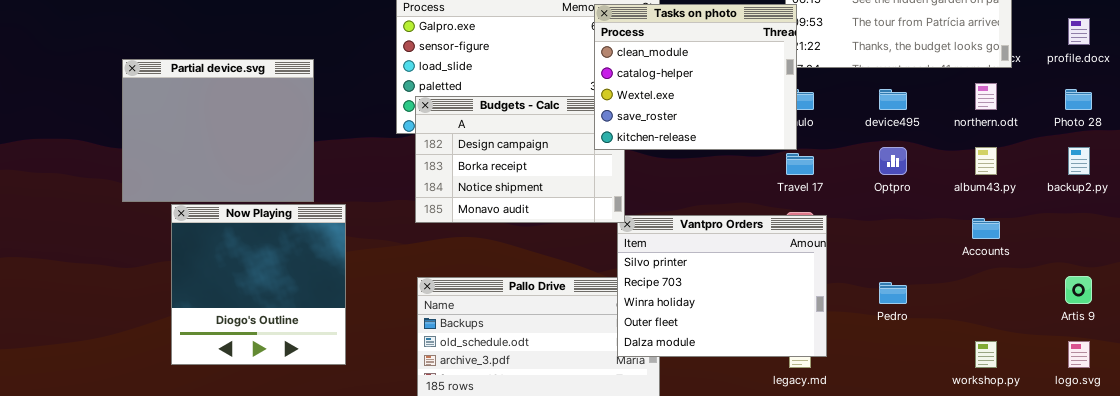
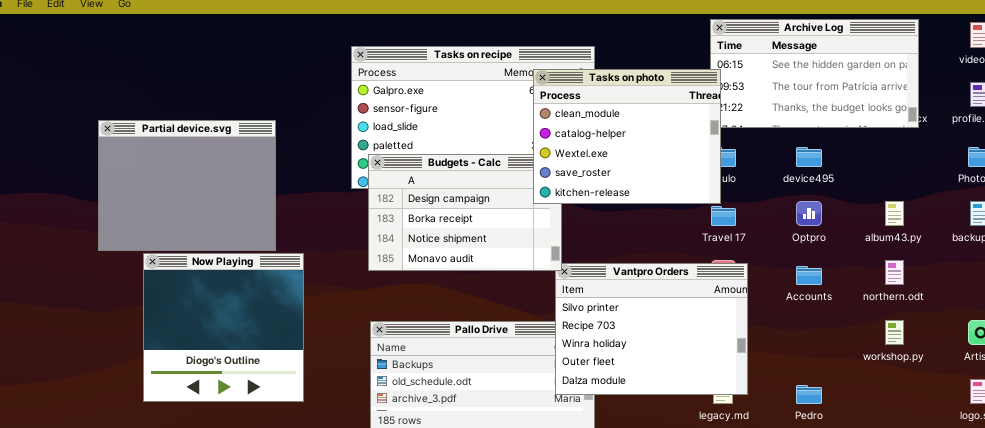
northern.odt: [975,83,997,110] -> [885,260,904,285], moved
Accounts: [972,218,1000,239] -> [796,266,822,285], moved
Pedro: [879,282,907,304] -> [796,385,822,404], moved
workshop.py: [975,341,997,368] -> [885,320,904,345], moved

